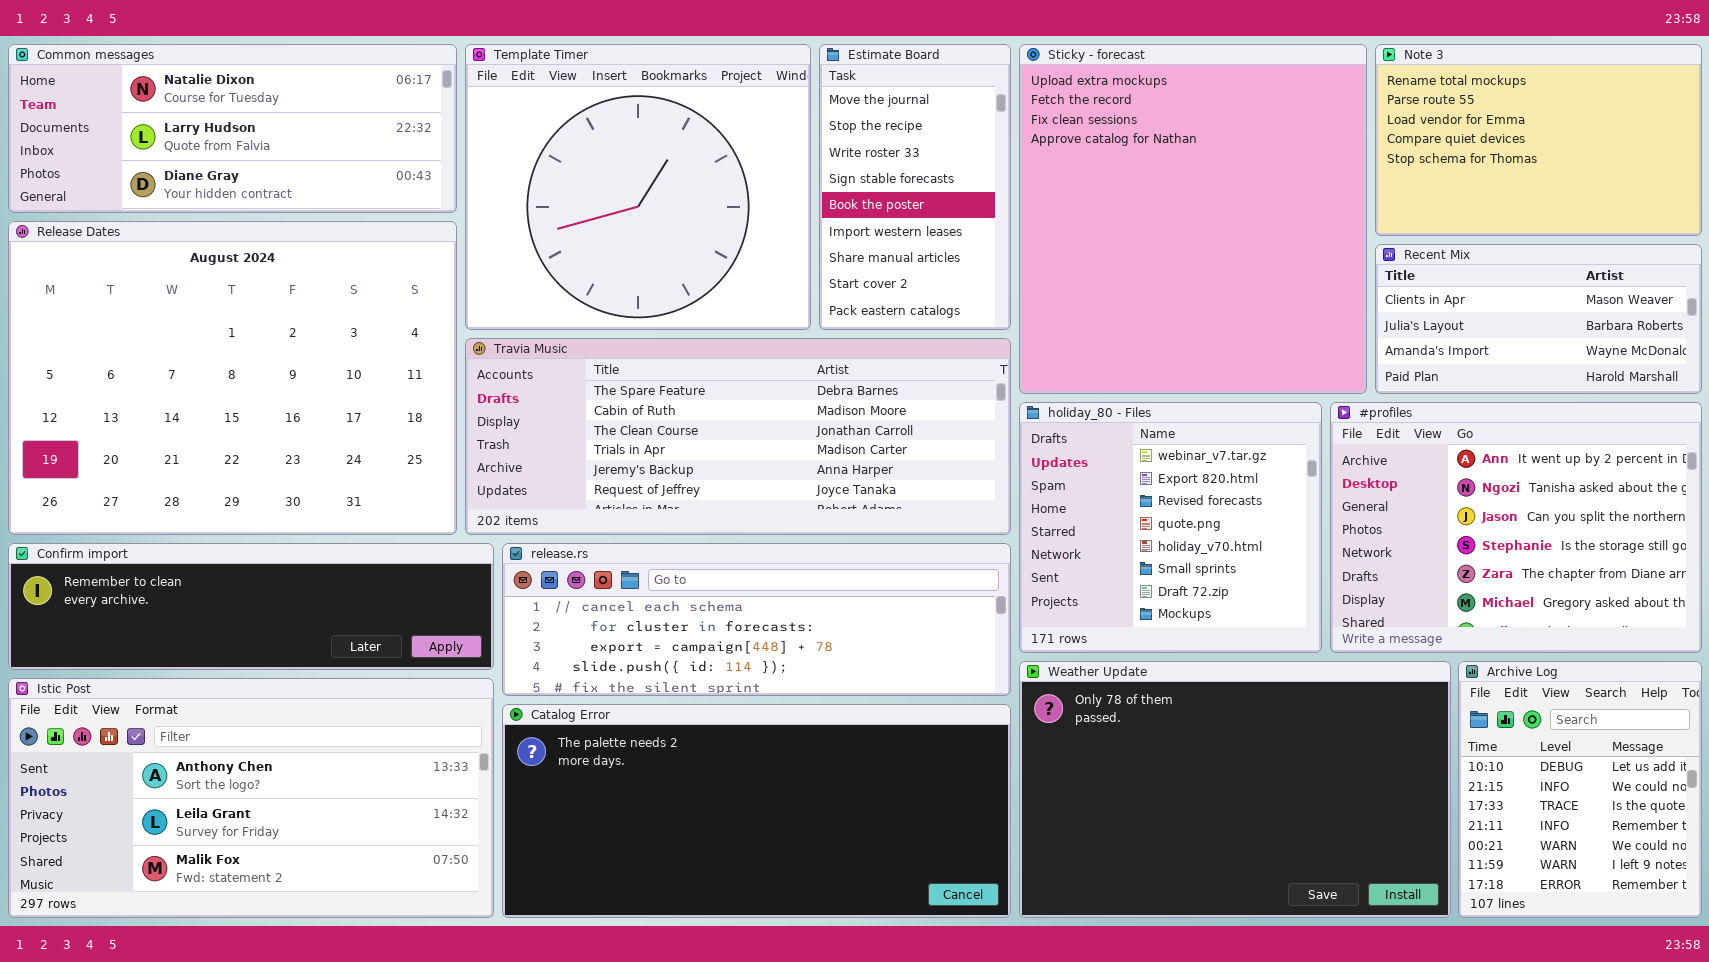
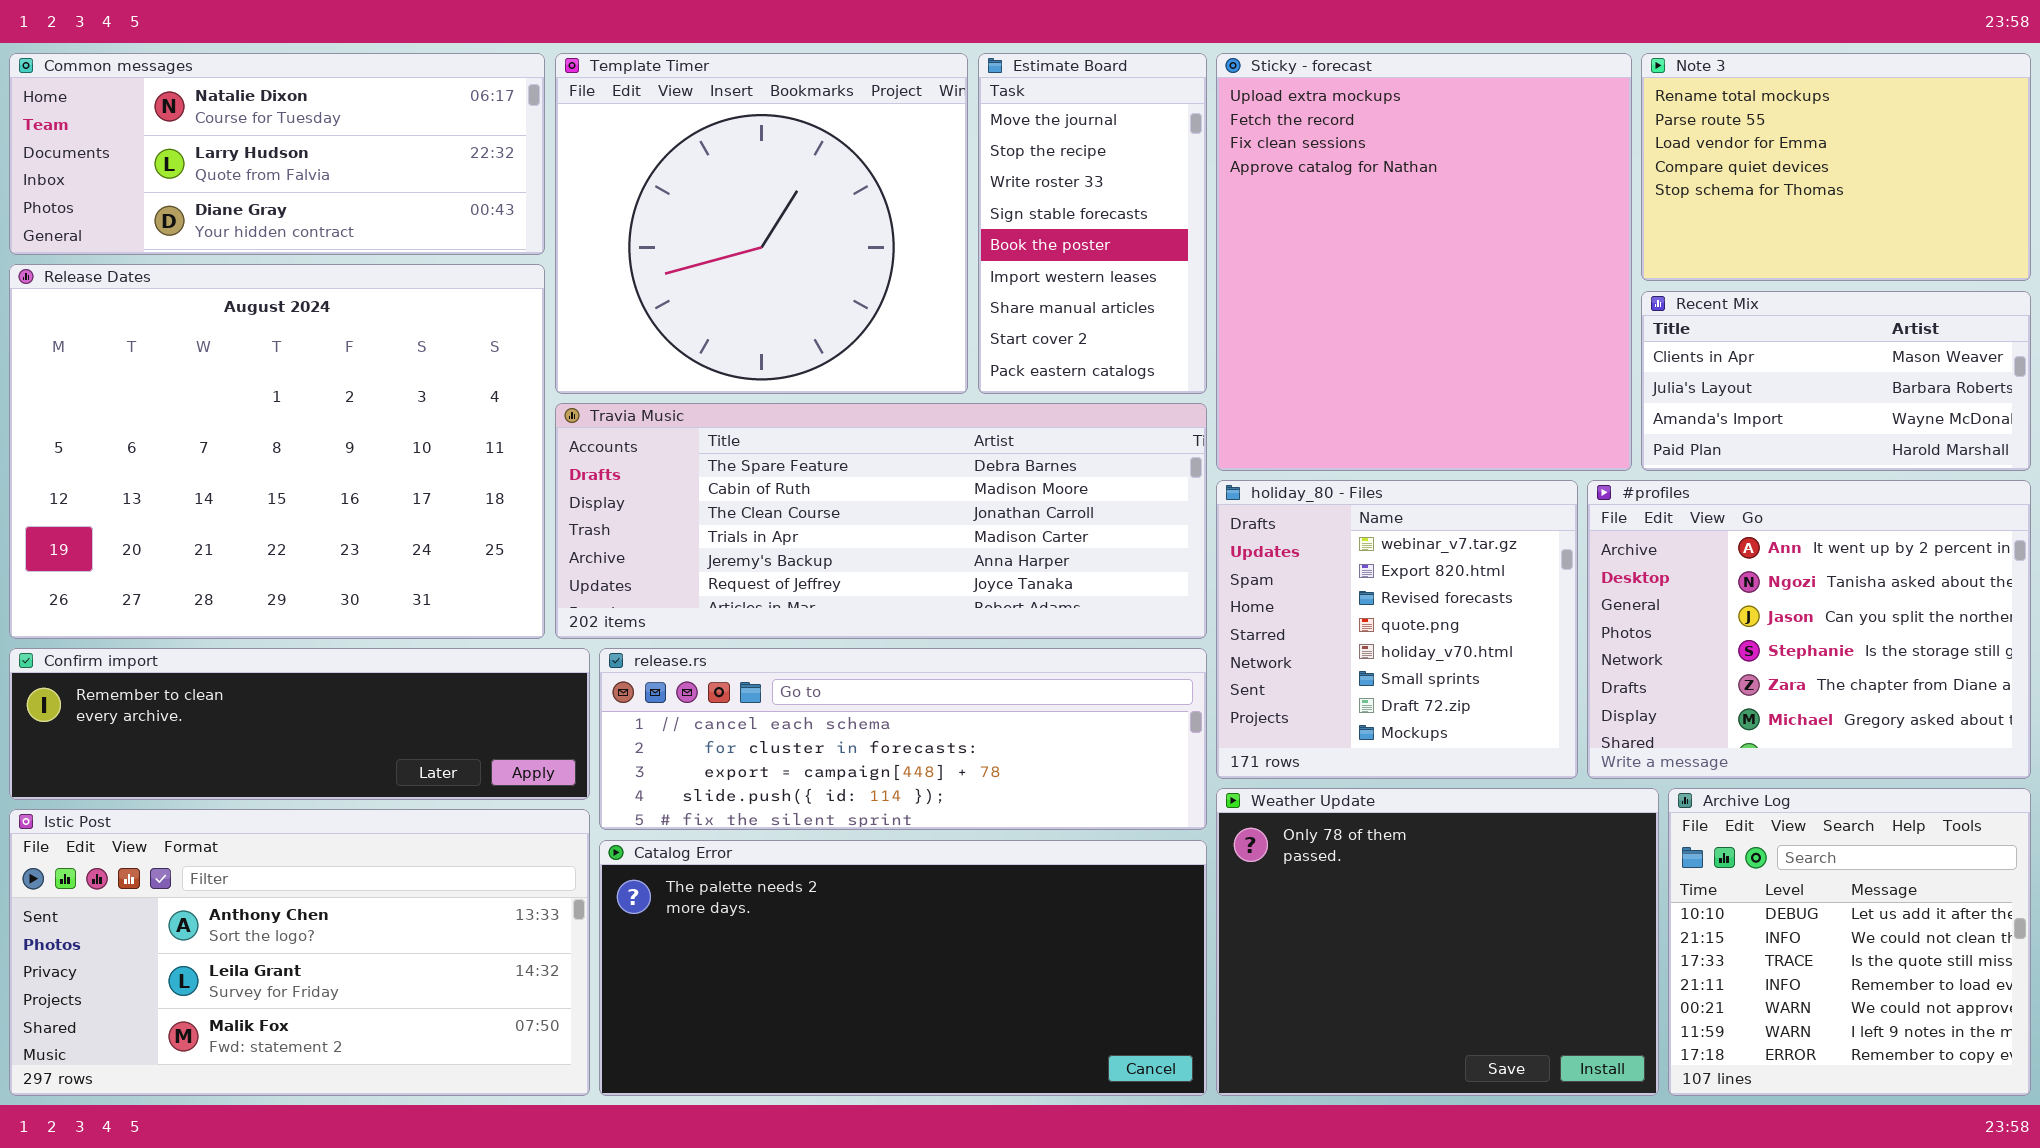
Weather Update: [1019,661,1451,918] -> [1216,788,1659,1096], resized
Archive Log: [1458,661,1702,918] -> [1668,788,2031,1096], resized

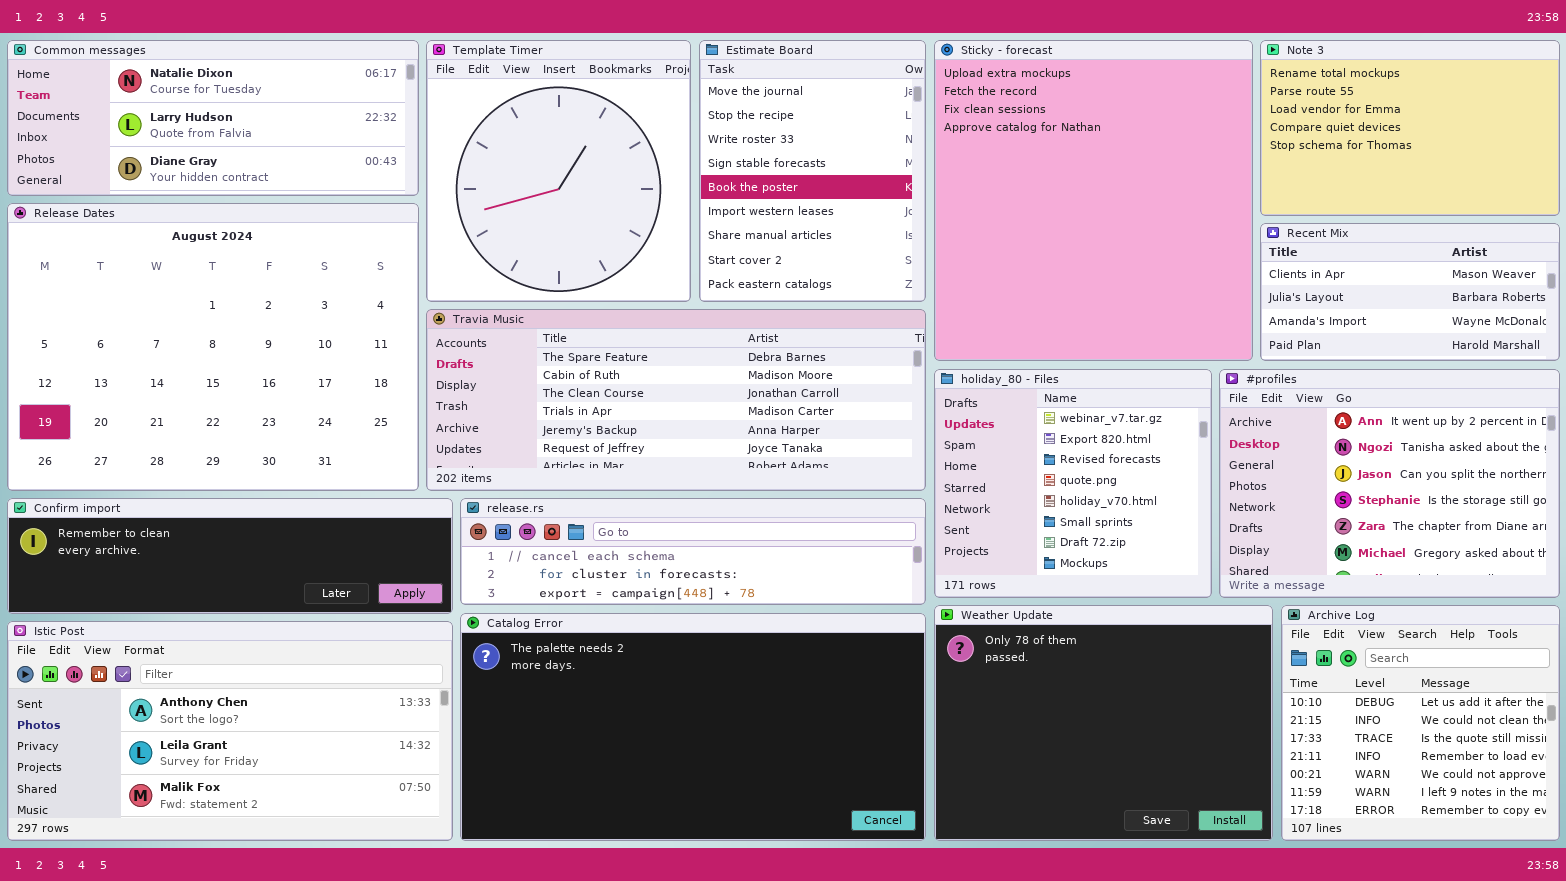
Template Timer: [555,53,968,394] -> [426,40,691,302], resized
Estimate Board: [978,53,1207,394] -> [699,40,926,302], resized
release.rs: [599,648,1207,830] -> [460,498,926,605], resized
Catalog Error: [599,840,1207,1096] -> [460,613,926,841], resized

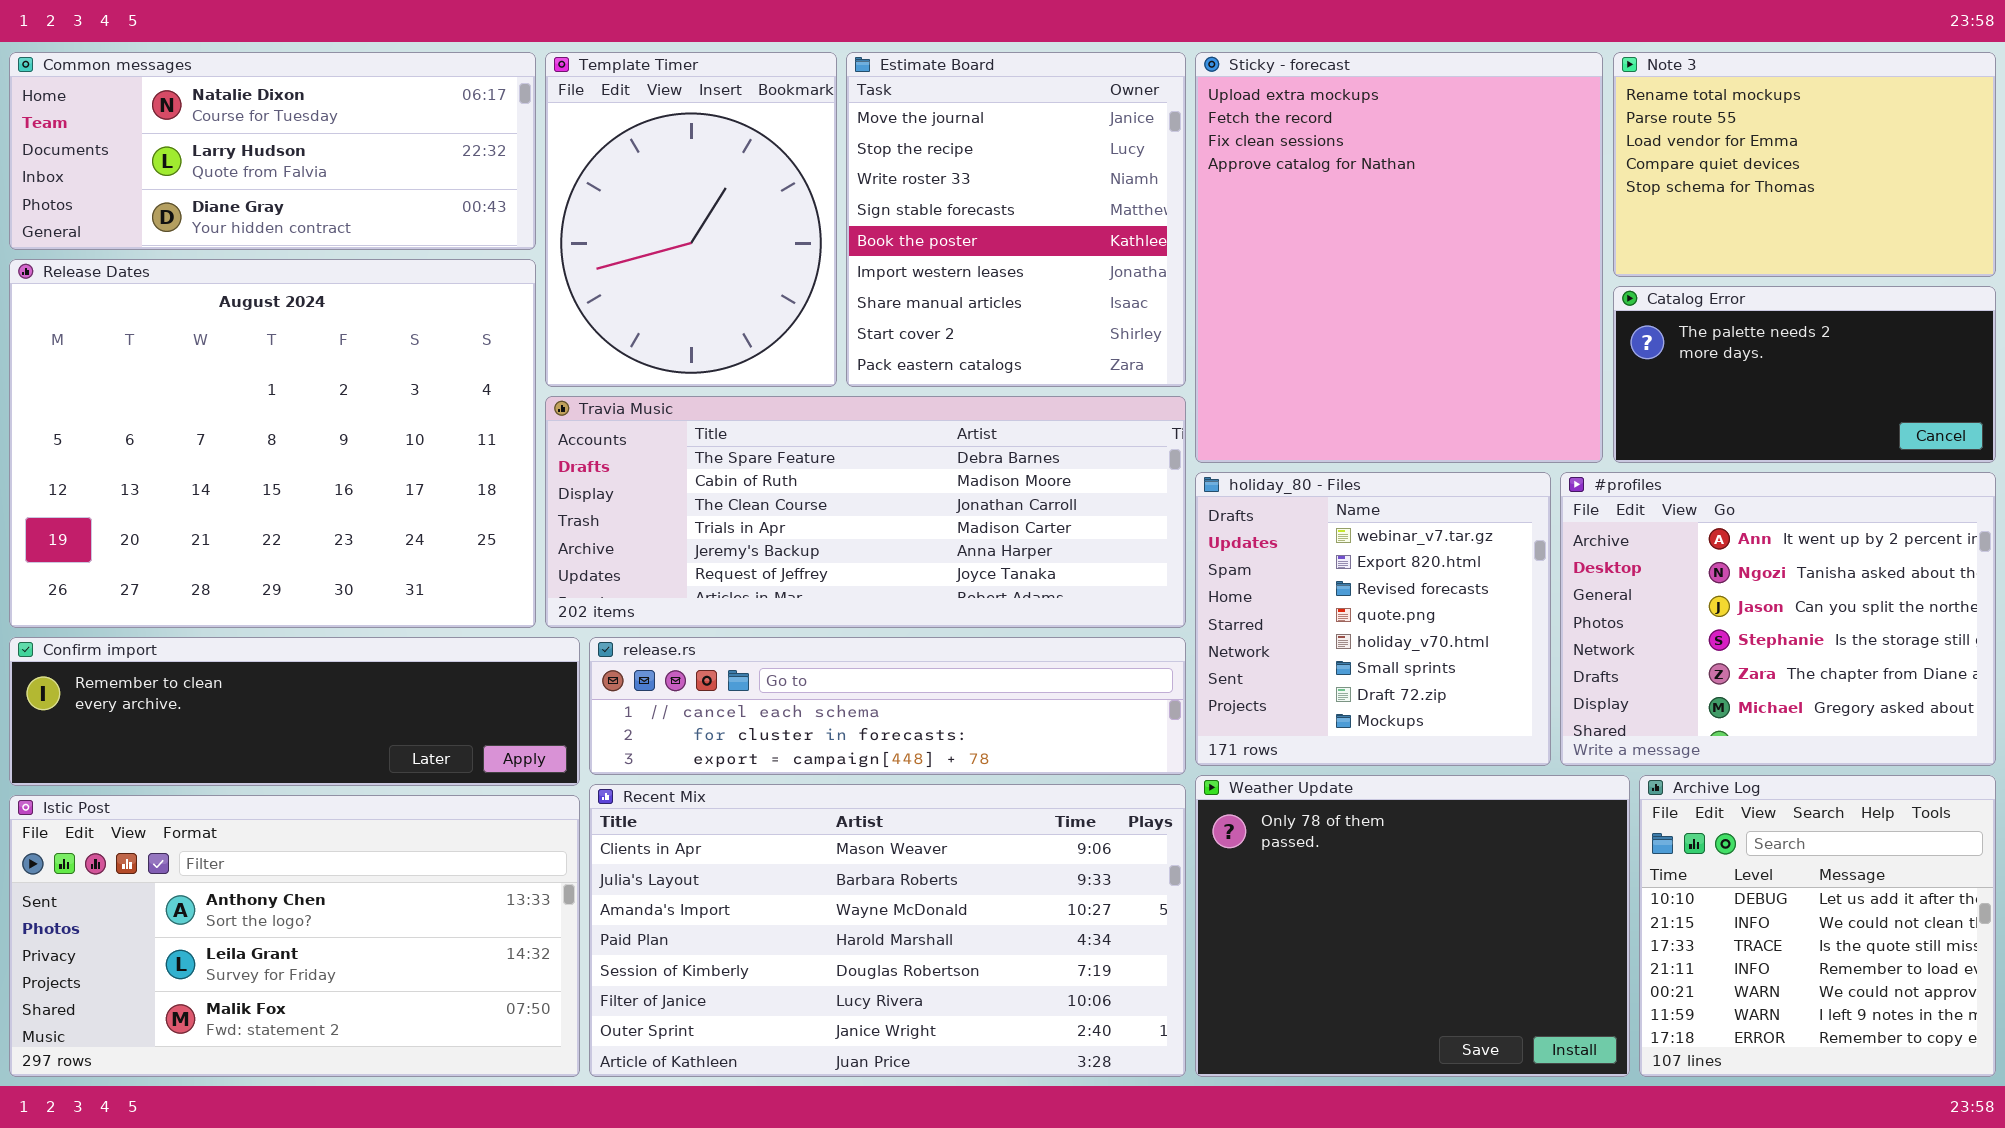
Template Timer: [426,40,691,302] -> [545,52,837,387], resized
Estimate Board: [699,40,926,302] -> [846,52,1186,387], resized
Recent Mix: [1260,223,1560,361] -> [589,784,1186,1077], moved, resized
Catalog Error: [460,613,926,841] -> [1613,286,1996,463], moved, resized

